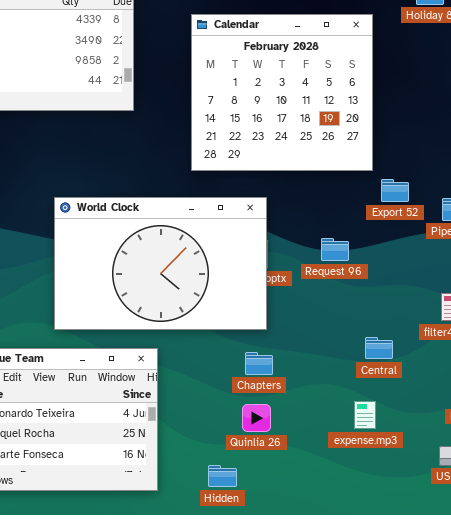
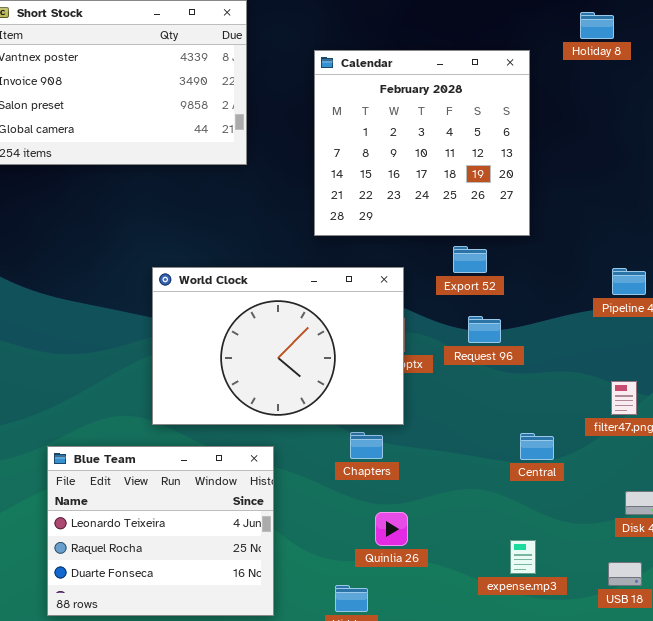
Export 52: [381,179,409,202] -> [453,246,487,273], moved
Chapters: [245,352,273,375] -> [350,432,383,459], moved
expense.mp3: [354,401,376,429] -> [510,540,536,574], moved

